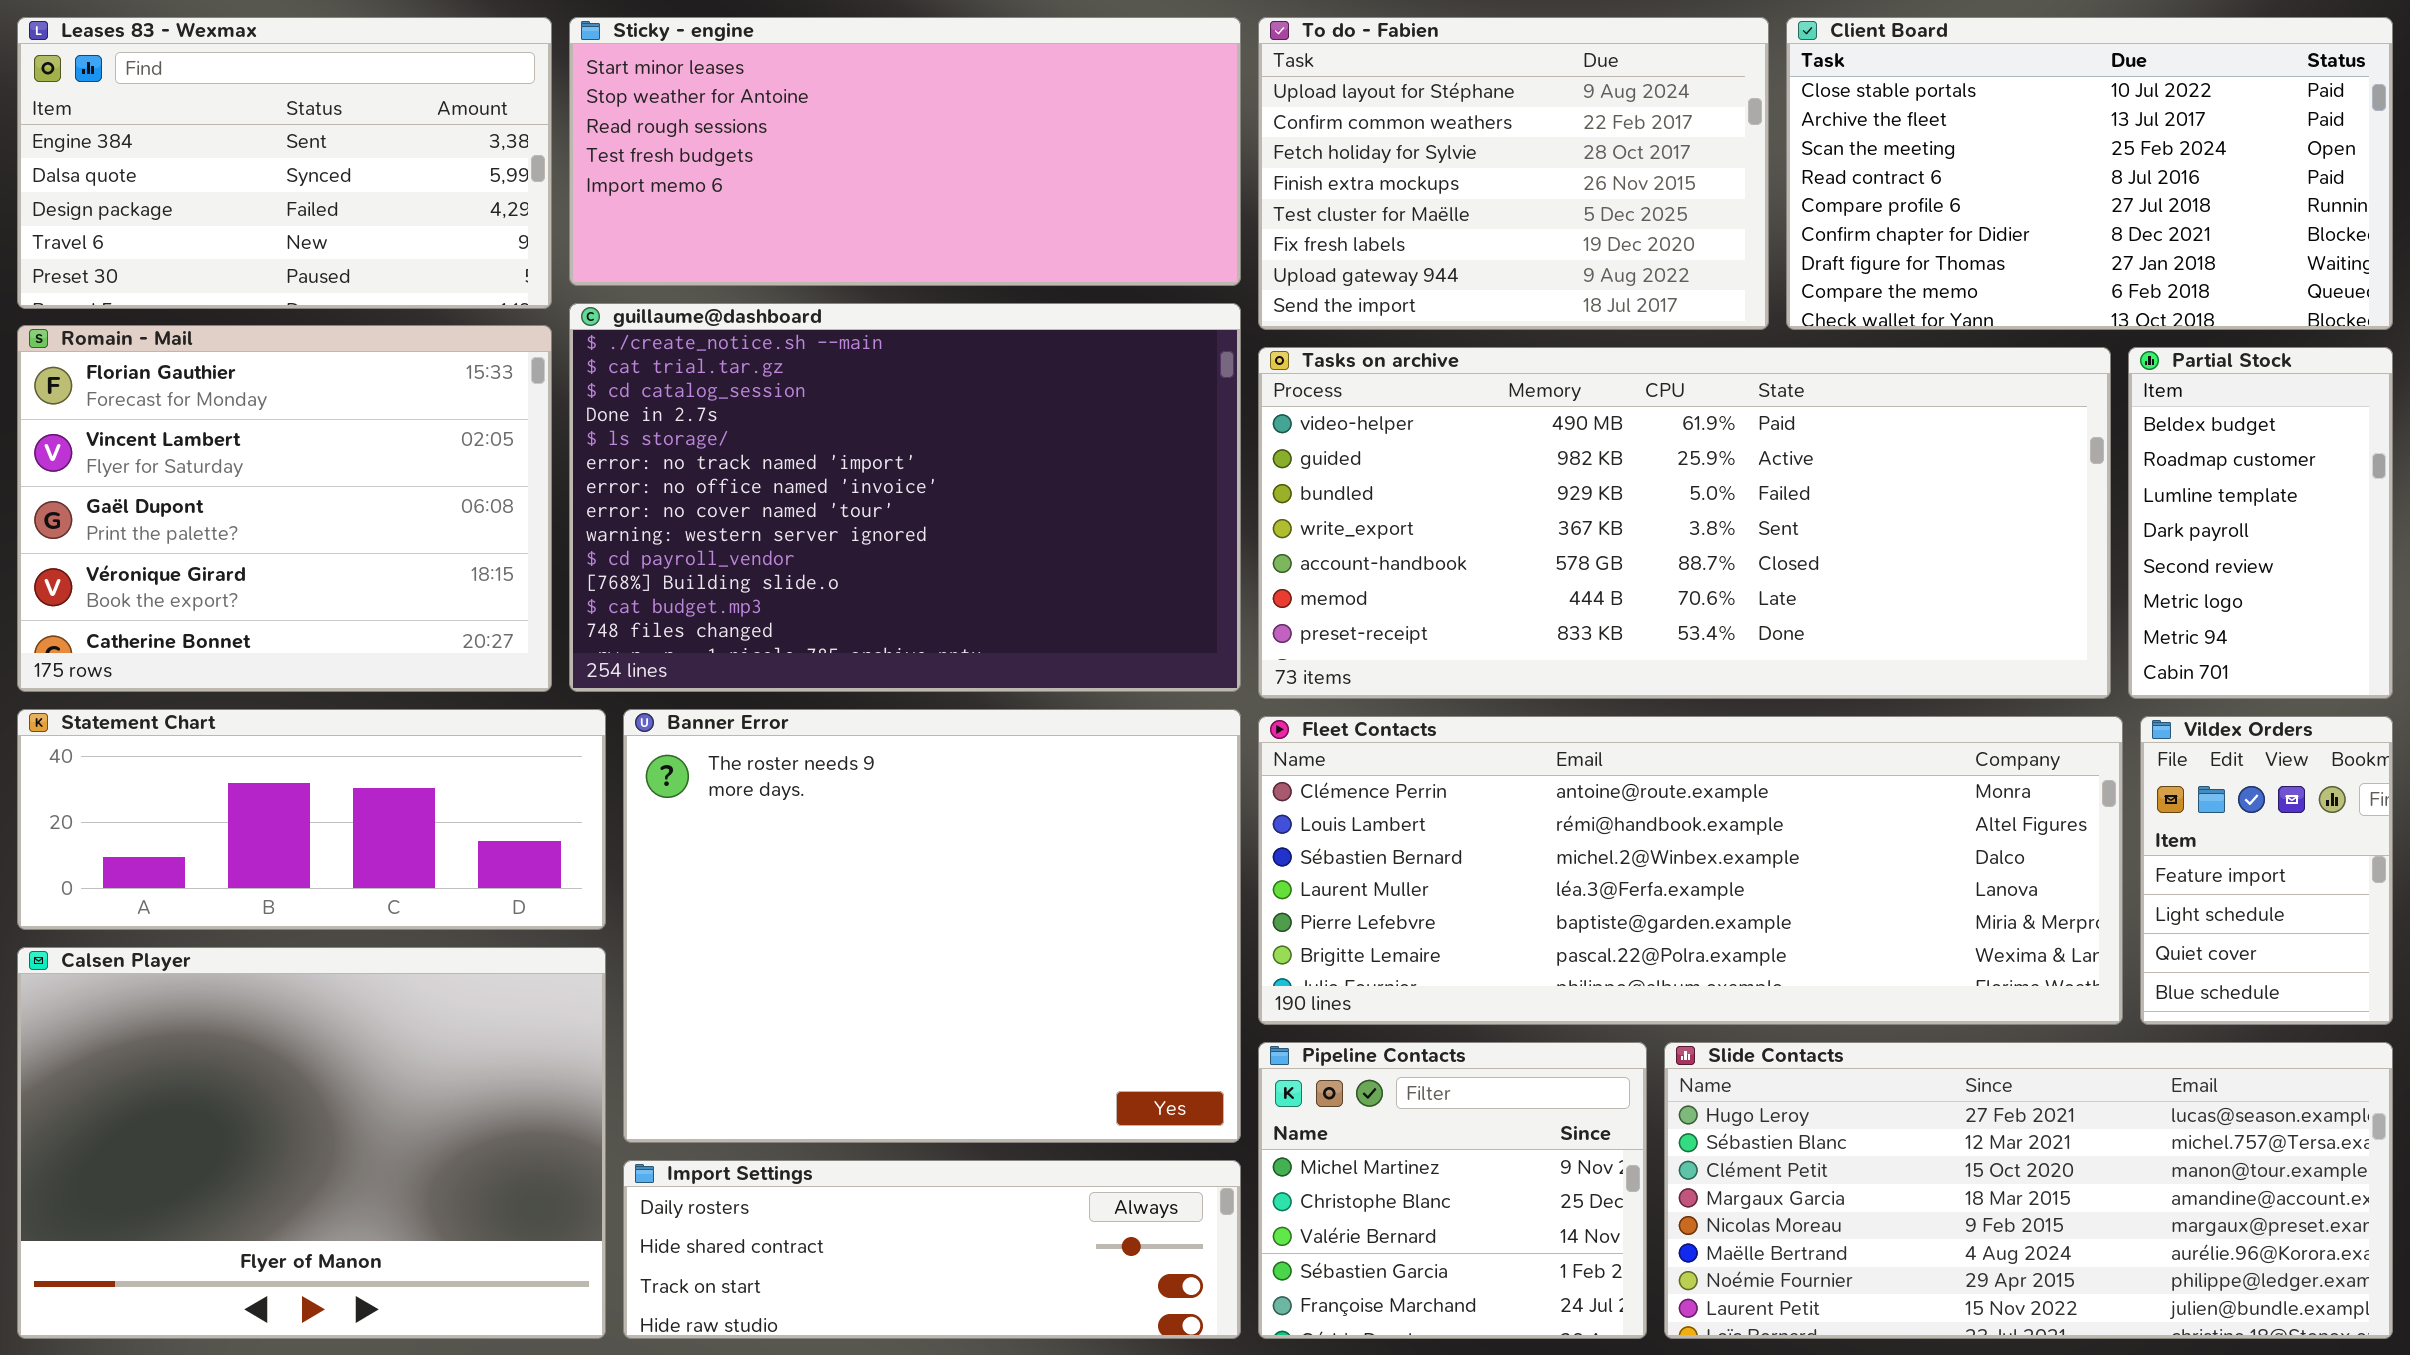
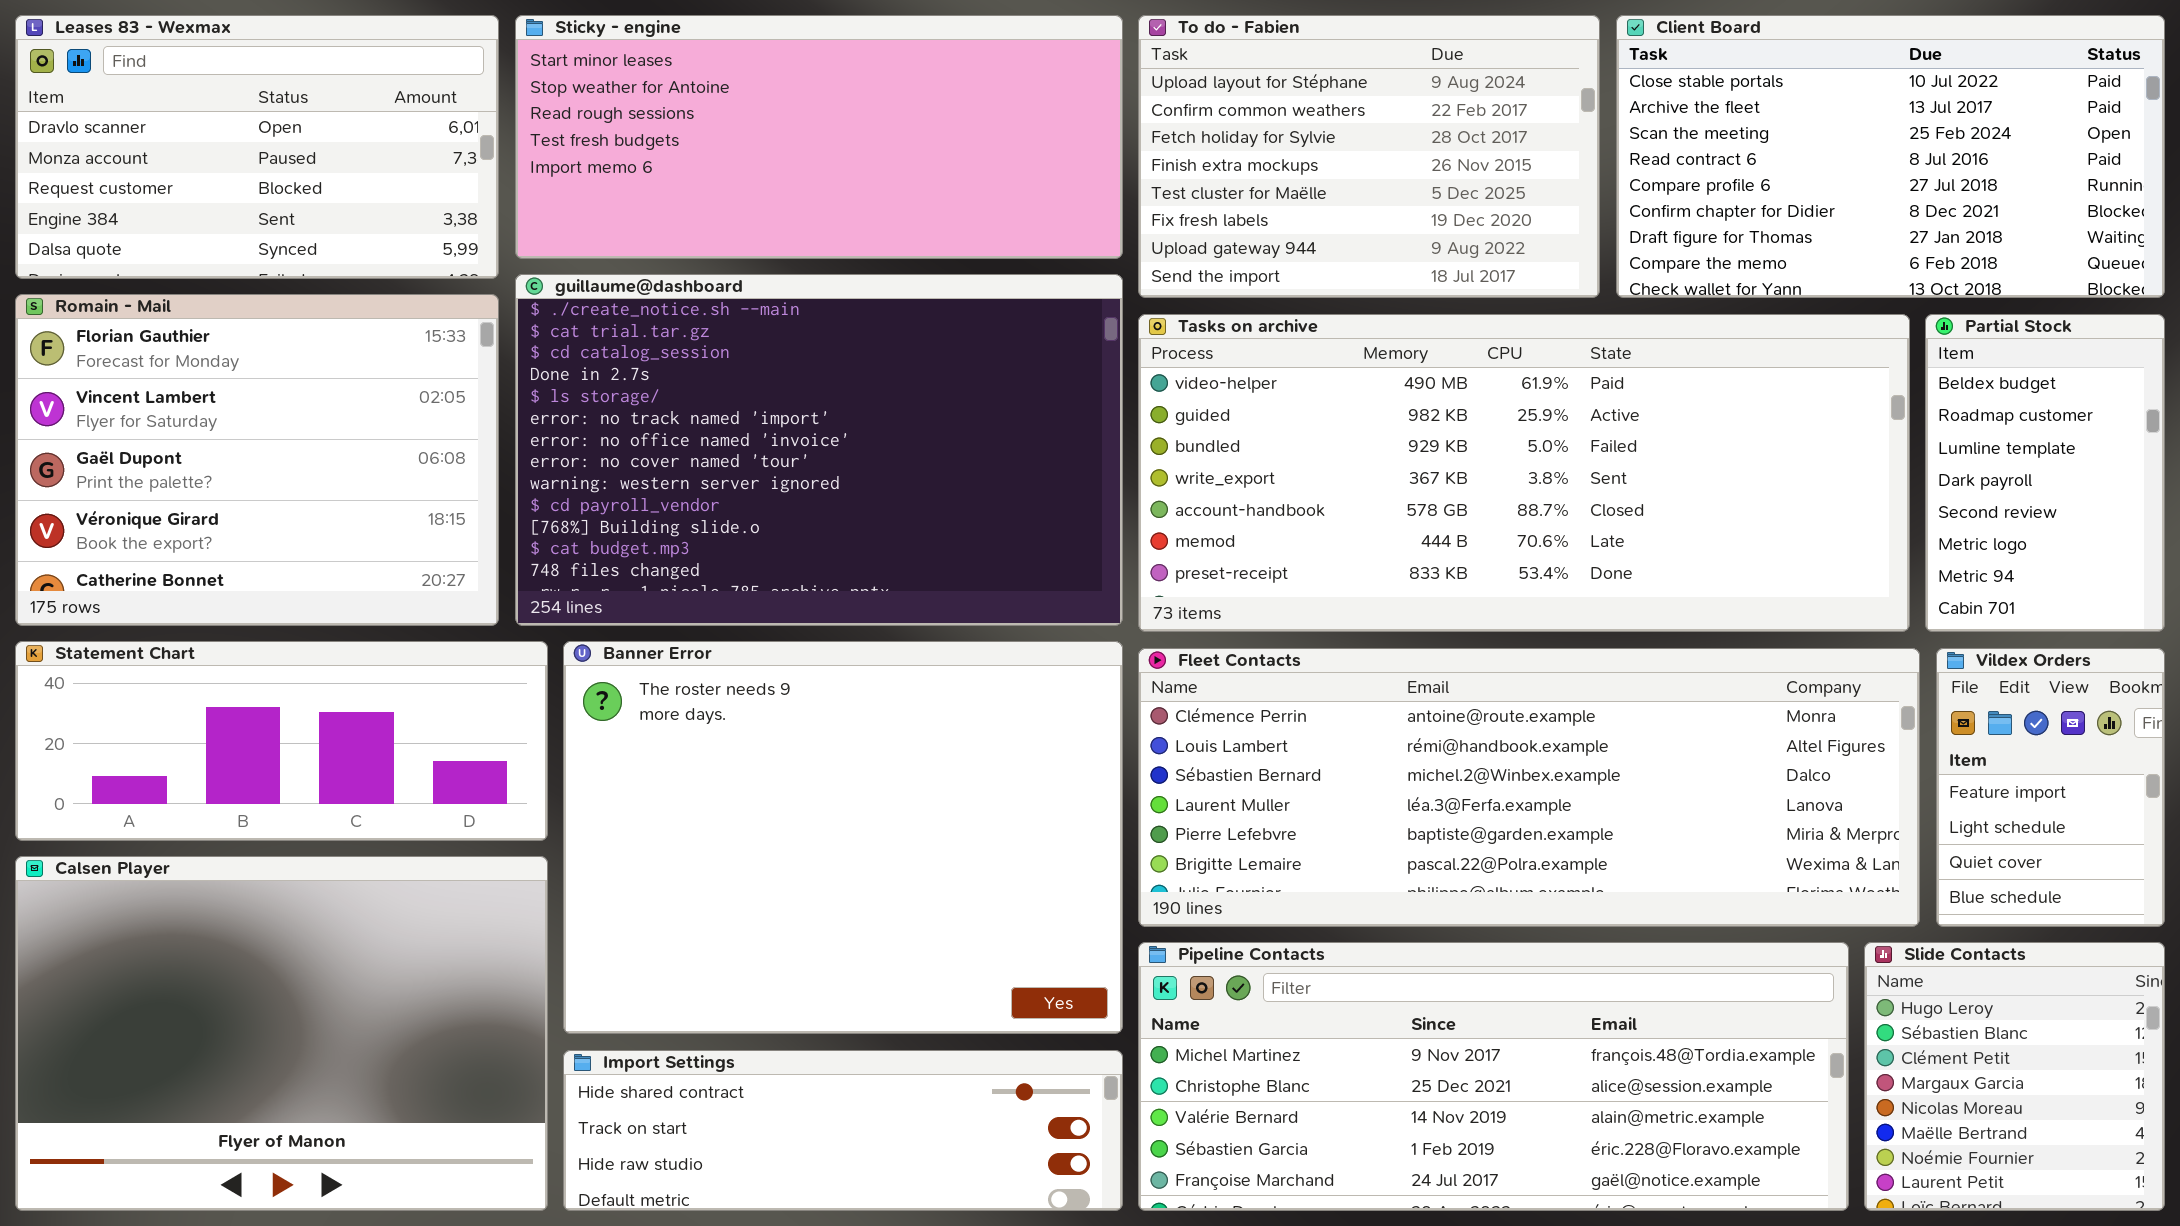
Leases 83 - Wexmax: [17,17,552,309] -> [15,15,499,279], scrolled up 3 rows
Pipeline Contacts: [1258,1042,1647,1339] -> [1138,942,1849,1211], resized
Slide Contacts: [1664,1042,2393,1339] -> [1864,942,2165,1211], resized
Import Settings: [623,1160,1241,1339] -> [563,1050,1123,1211], scrolled down 1 row

